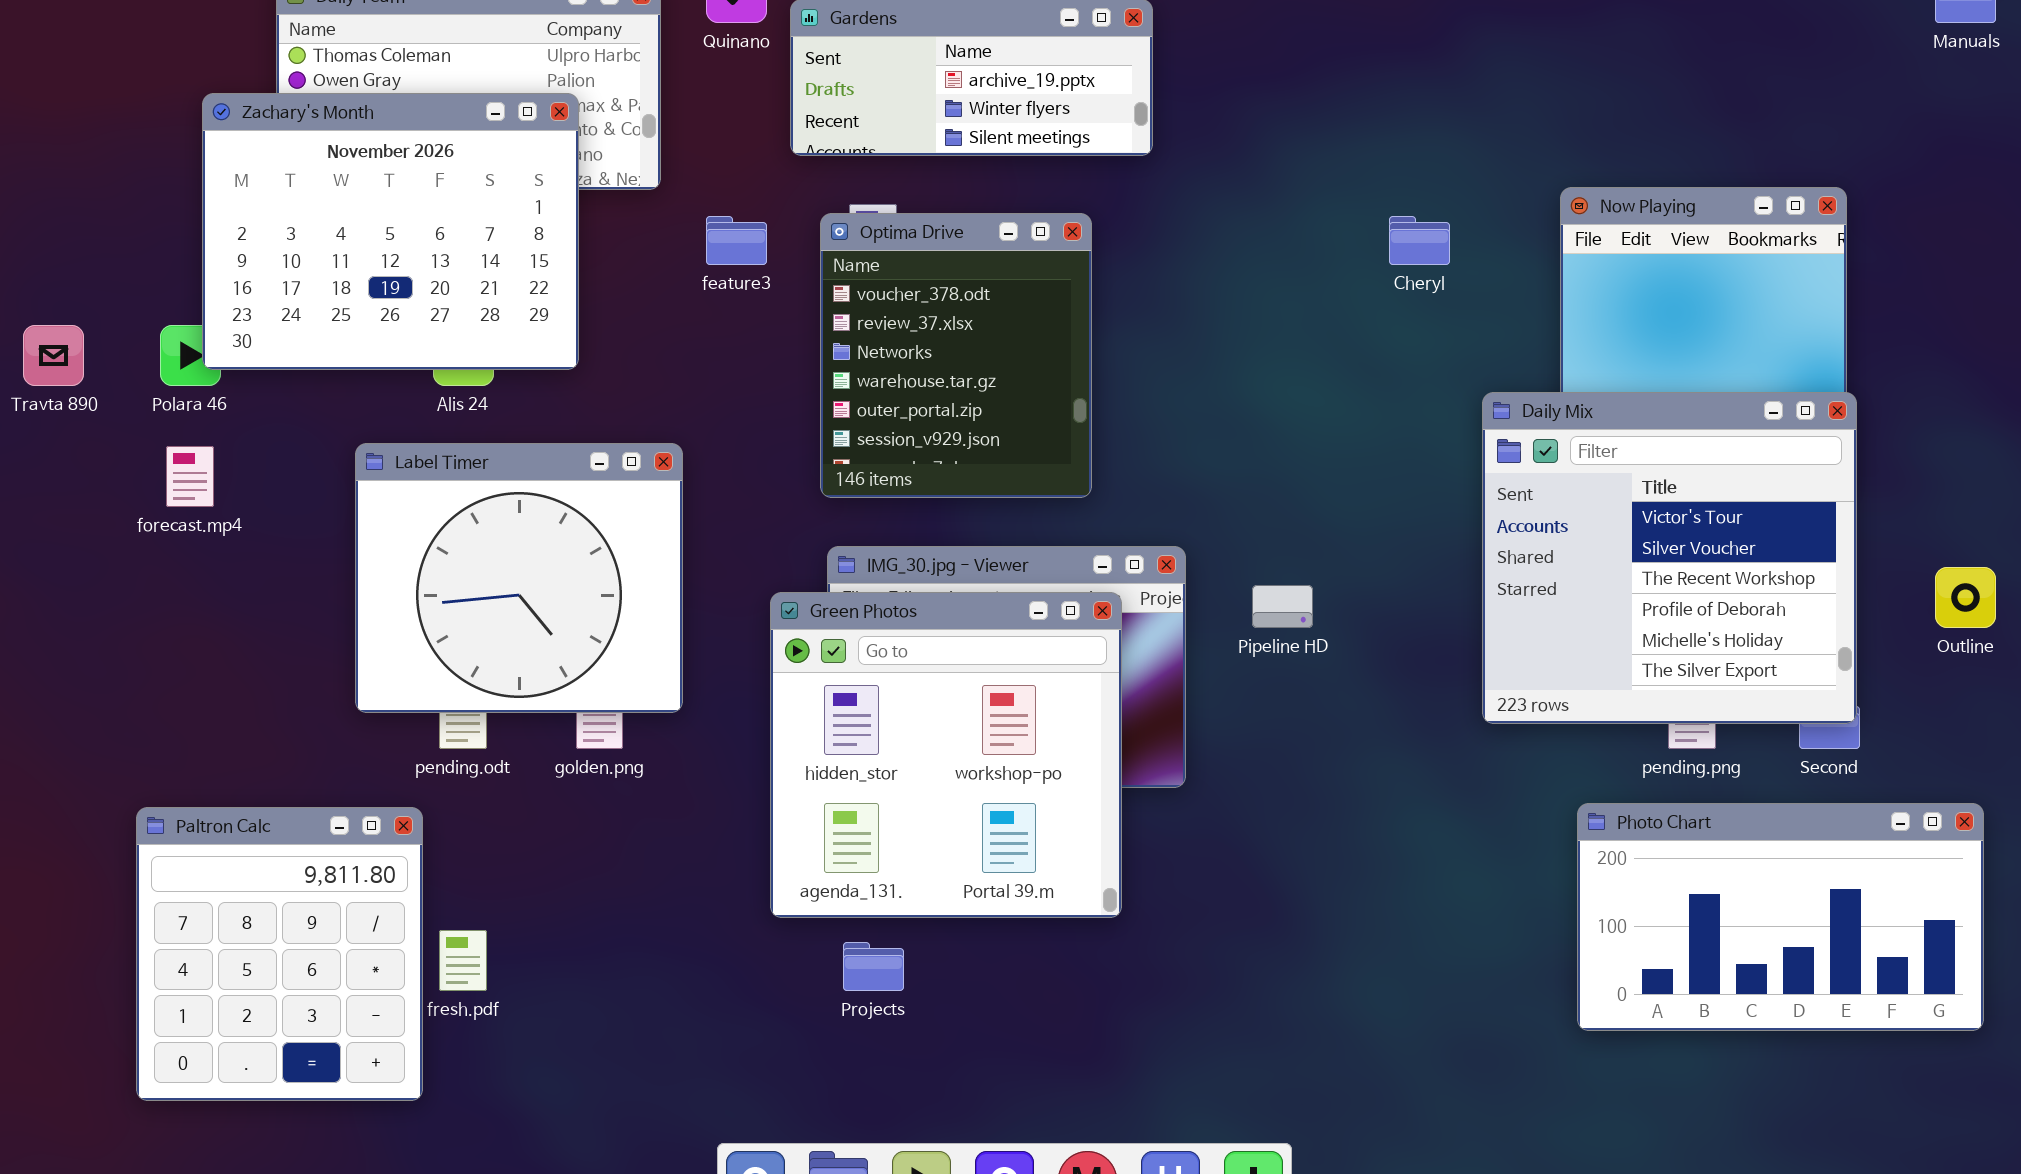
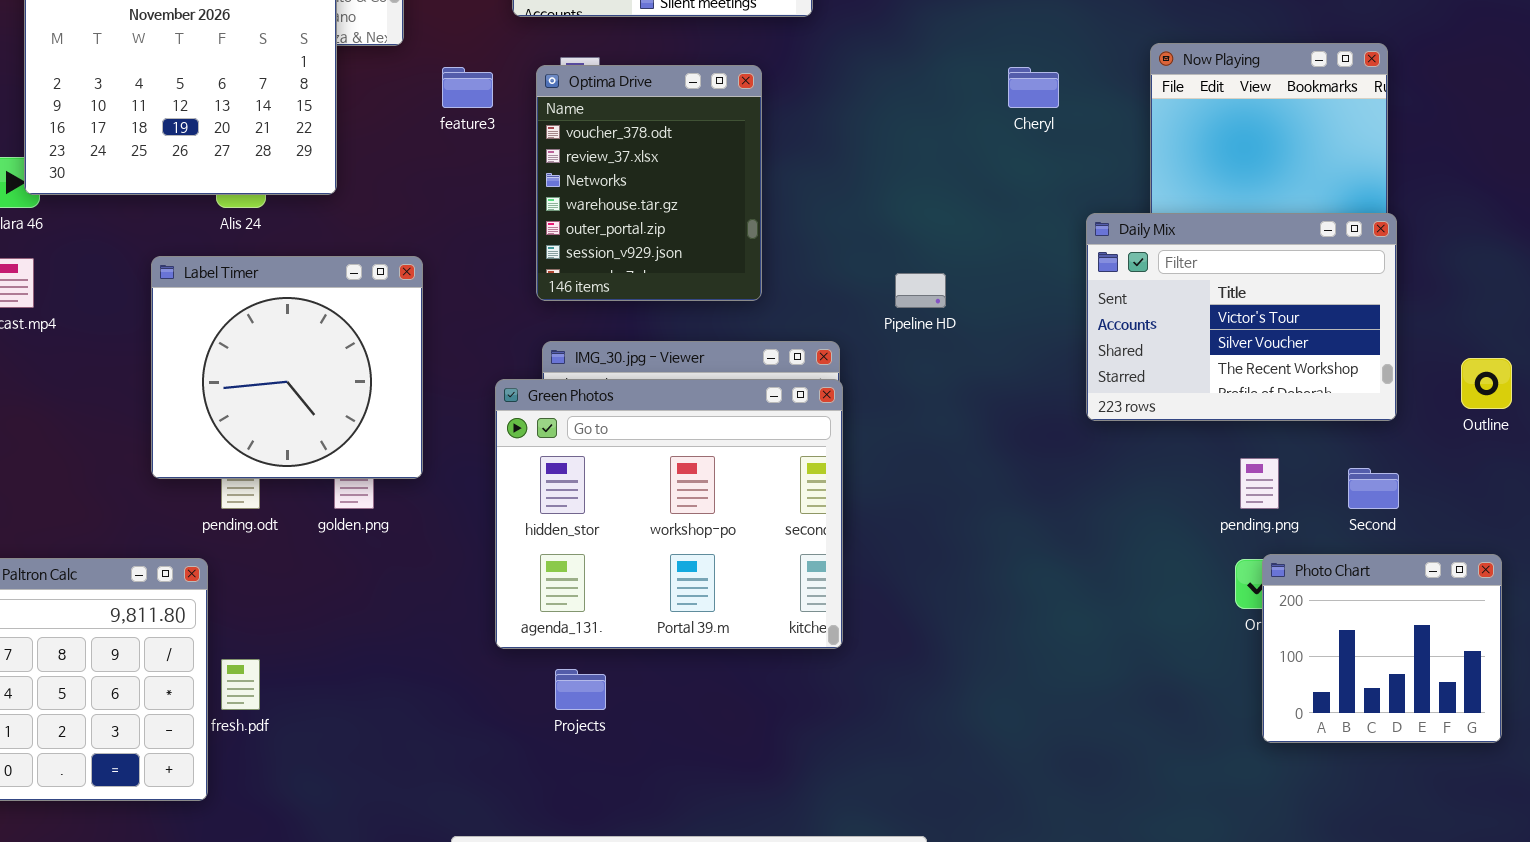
Daily Mix: [1482,392,1857,724] -> [1086,213,1397,421], resized
Pipeline HD: [1252,585,1313,628] -> [895,273,946,308], moved
Green Photos: [770,592,1122,918] -> [495,379,843,649], resized
Photo Chart: [1577,803,1984,1031] -> [1262,554,1502,743], resized

